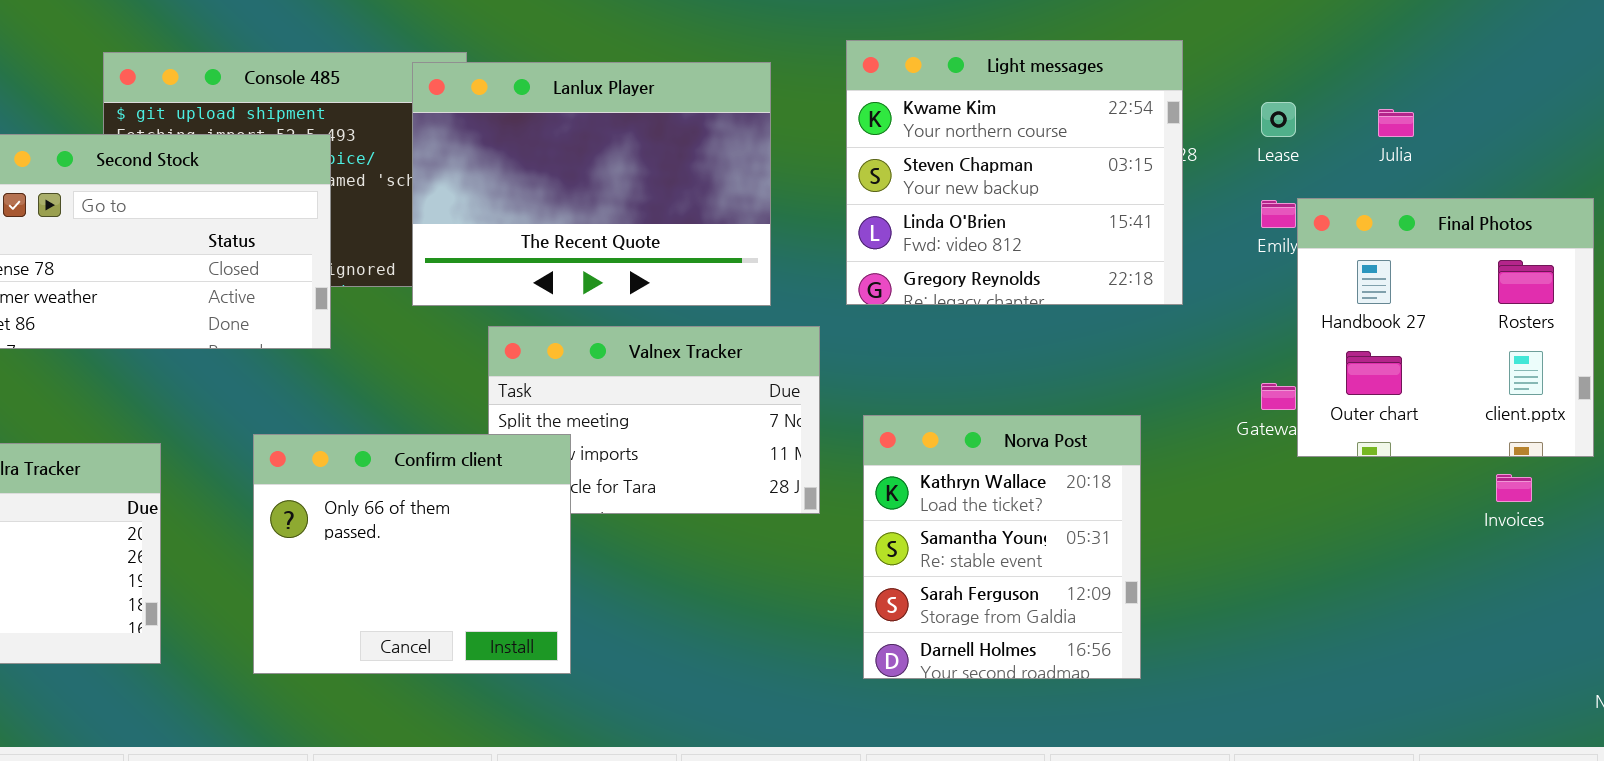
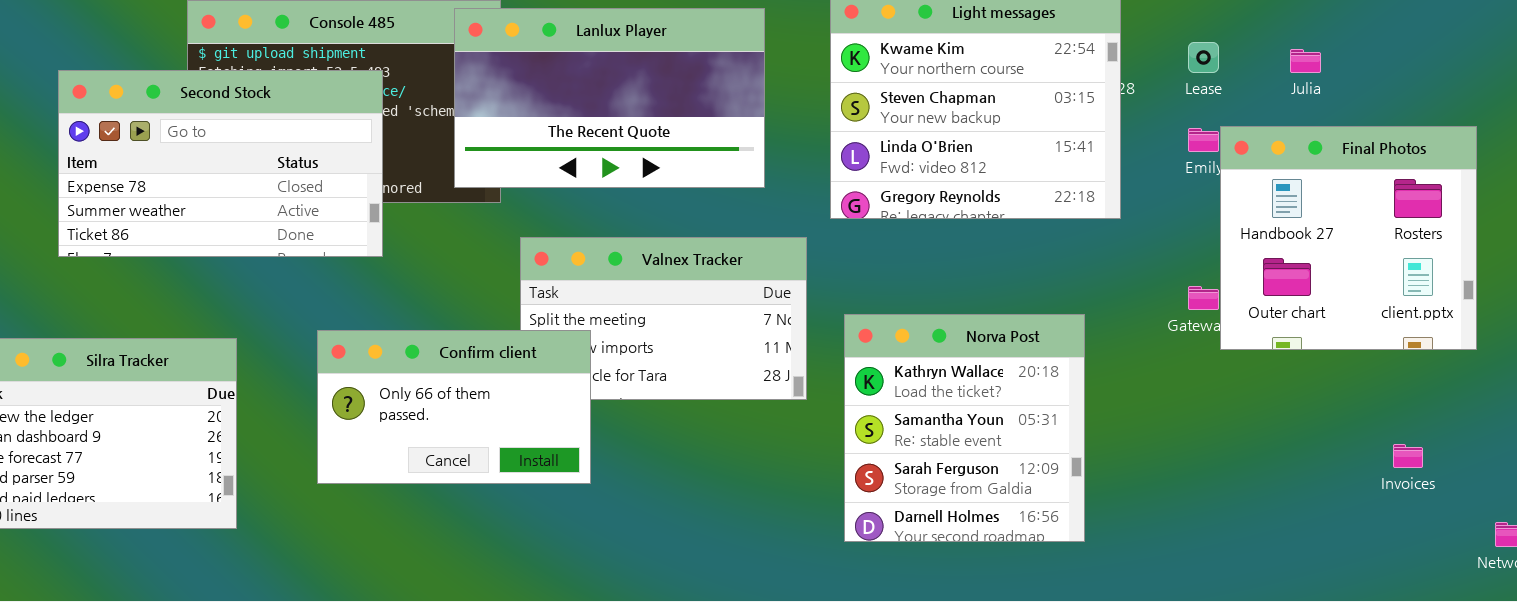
Lanlux Player: [412,62,771,306] -> [454,8,765,188], resized
Confirm client: [253,434,571,674] -> [317,330,591,484], resized
Invoices: [1496,474,1532,502] -> [1393,444,1423,468], moved

